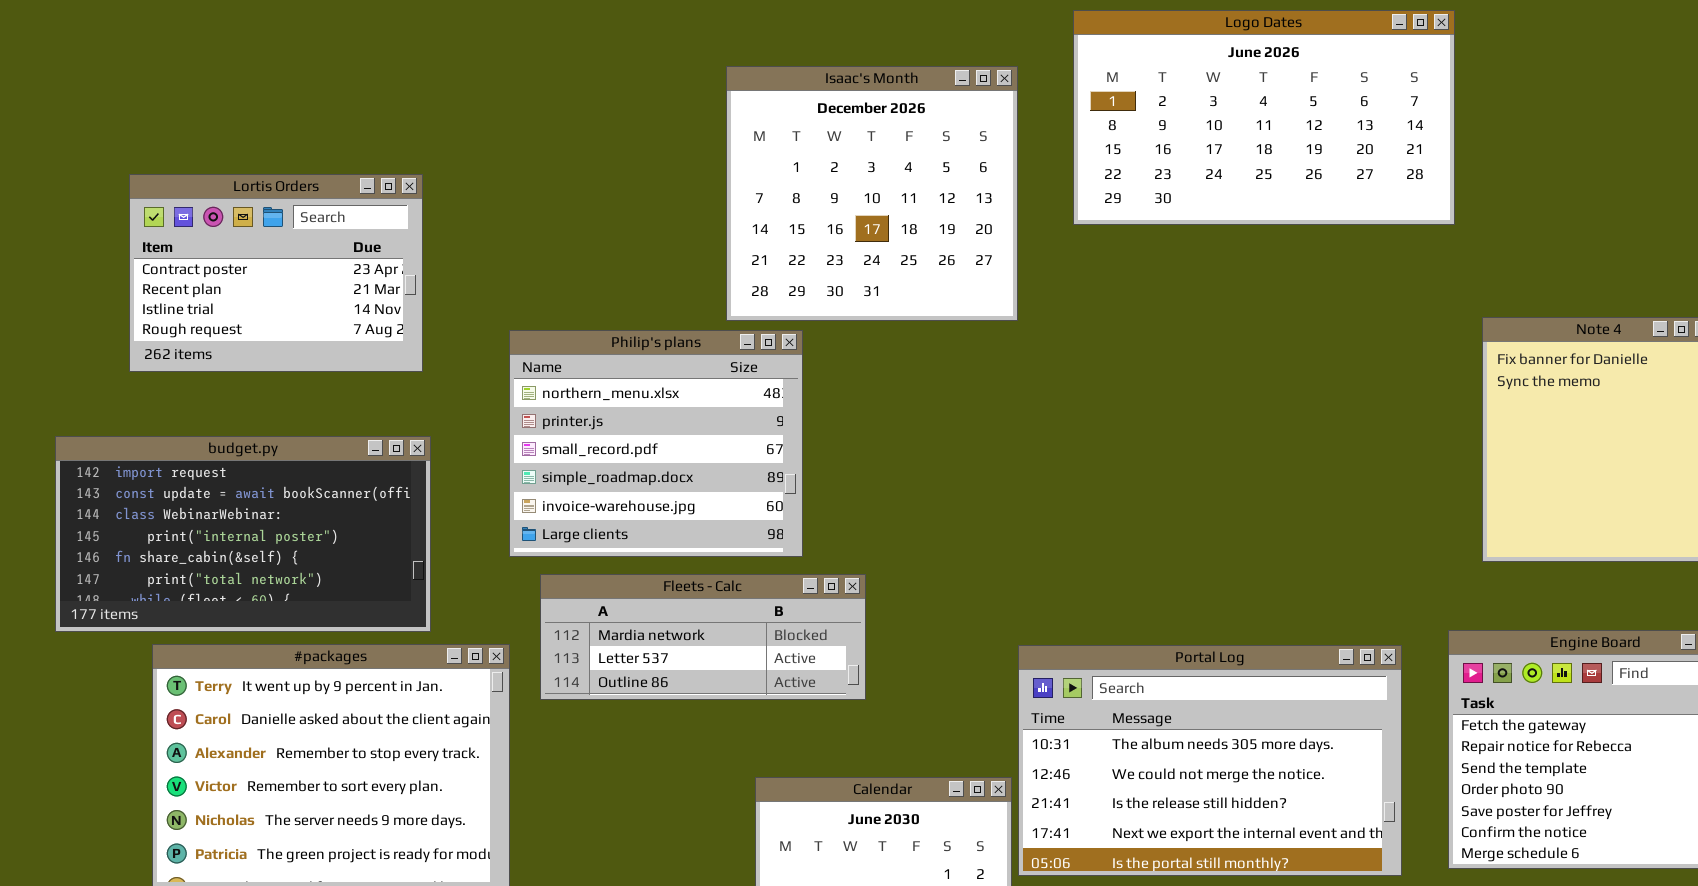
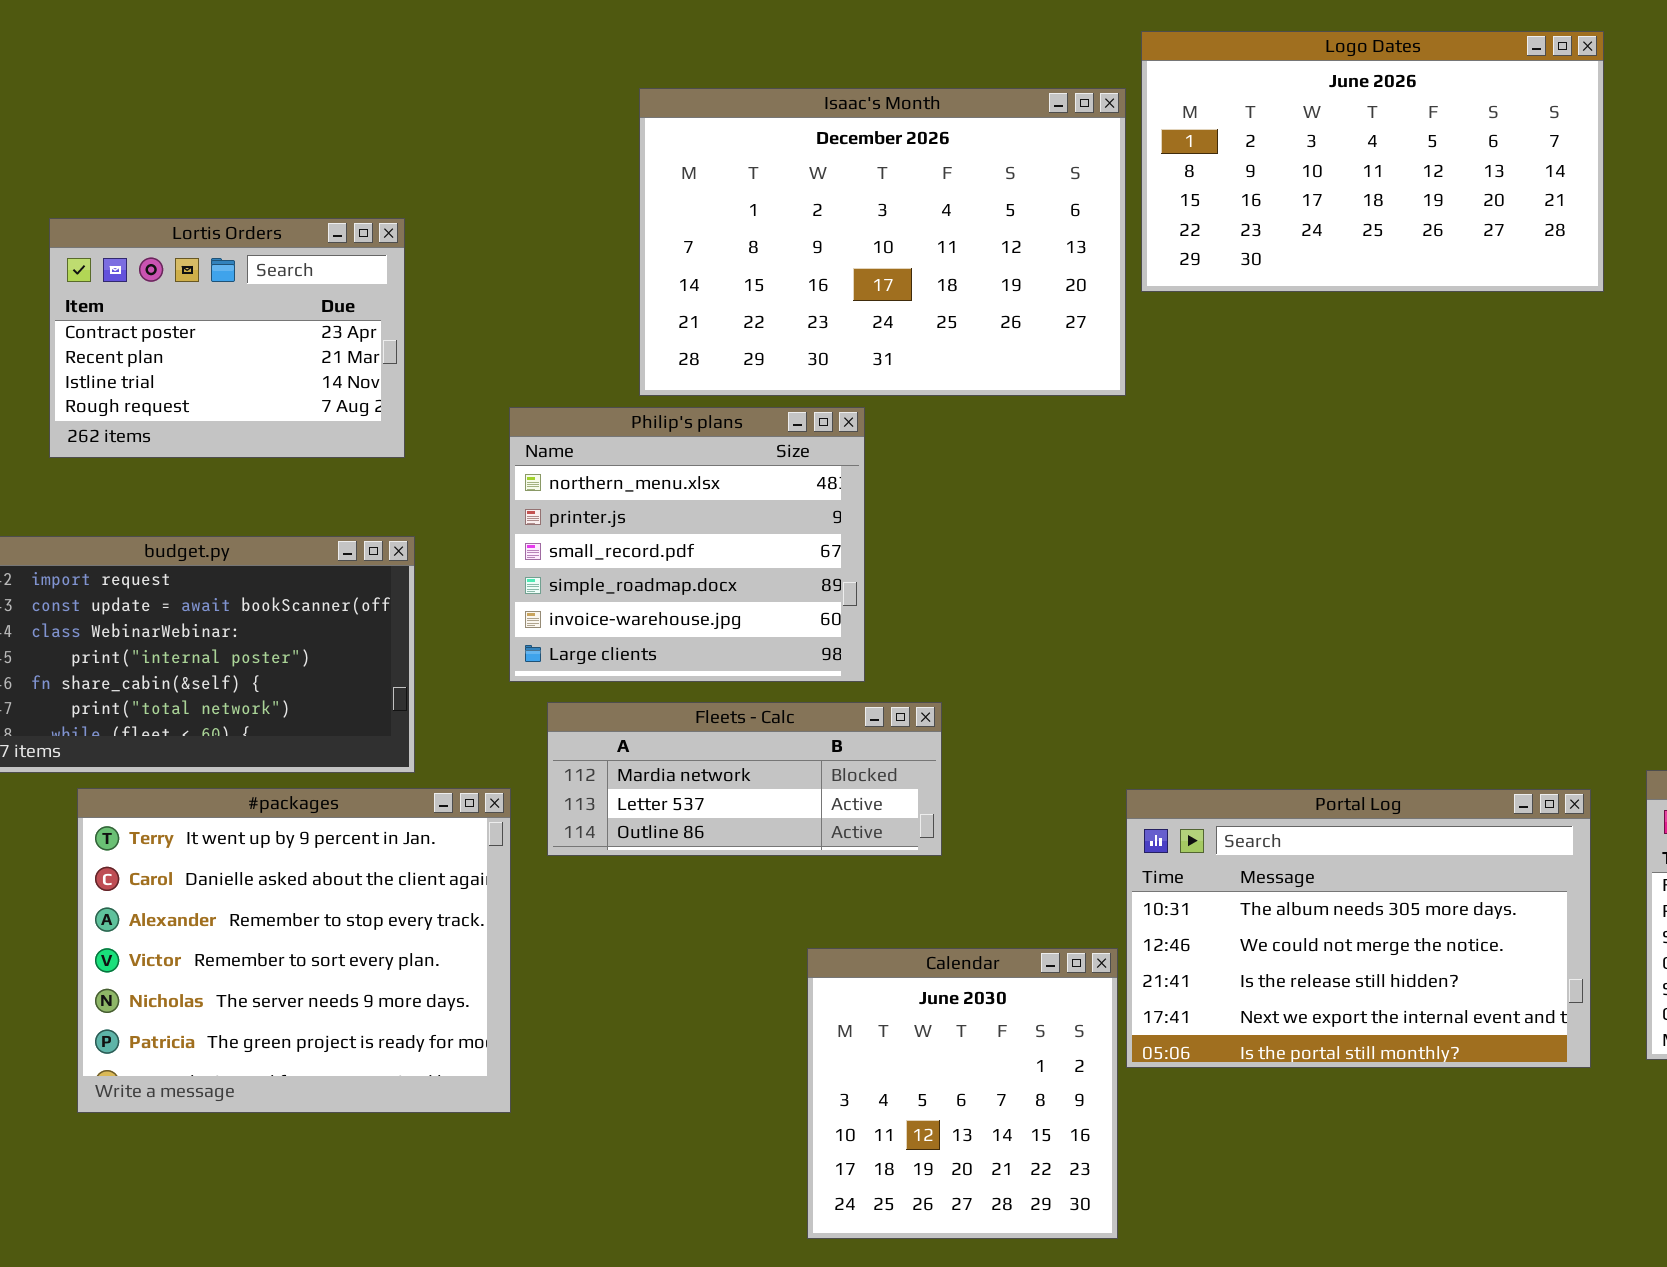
Logo Dates: [1073,10,1455,225] -> [1141,31,1604,292], moved
Isaac's Month: [726,66,1018,321] -> [639,88,1126,396], resized

